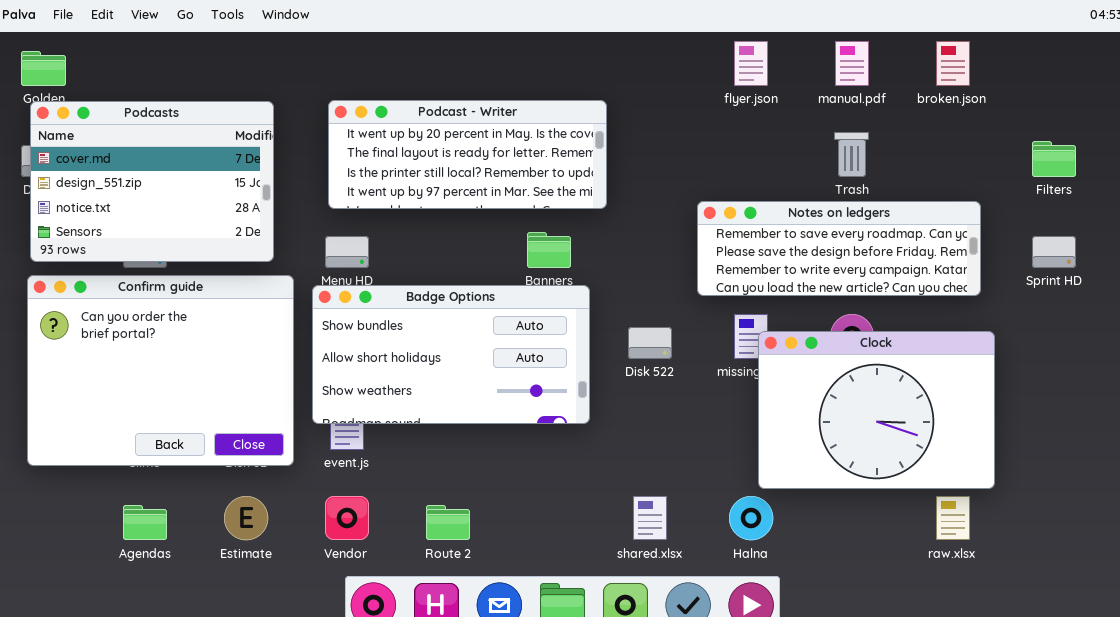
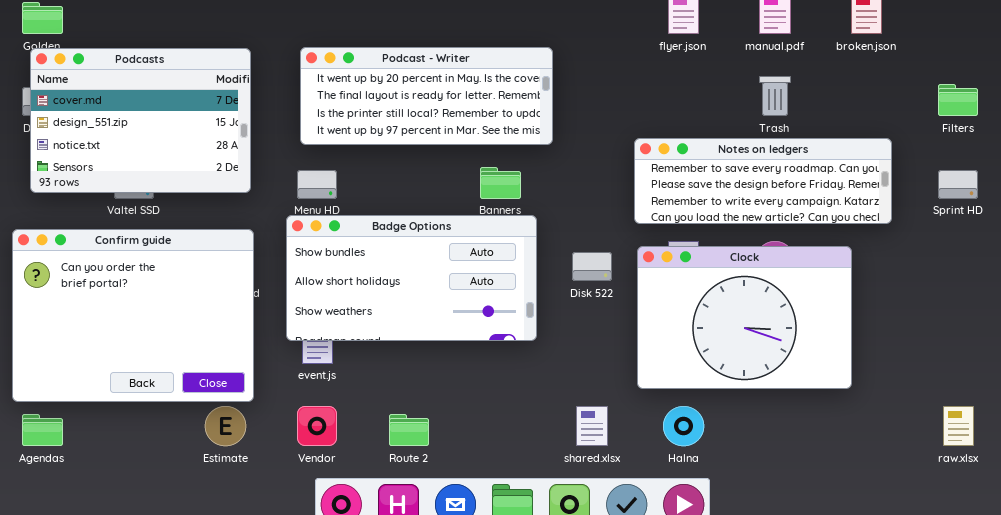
Confirm guide: [27,275,294,466] -> [12,229,254,402], moved
Clock: [758,331,995,489] -> [637,246,852,389], moved
raw.xlsx: [936,496,970,540] -> [943,406,974,446], moved
Agendas: [123,505,167,540] -> [22,414,63,446], moved

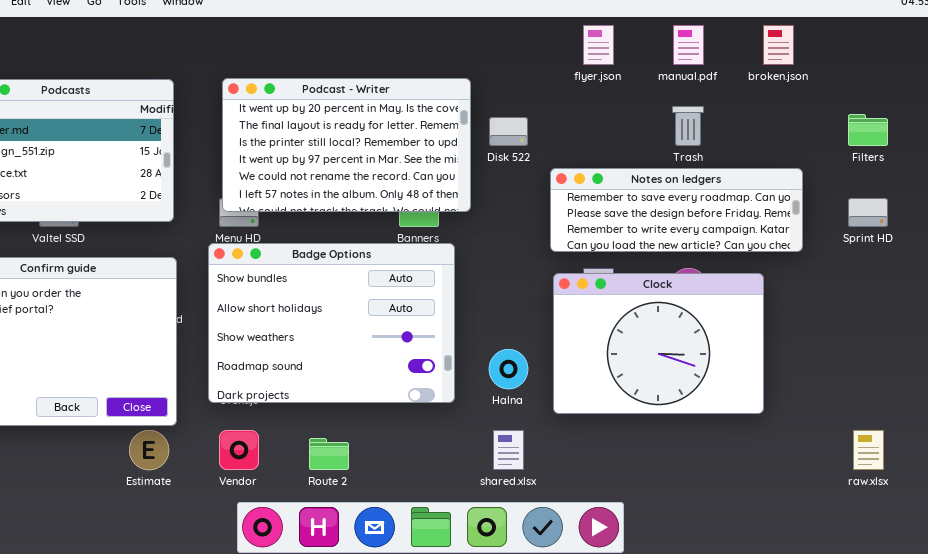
Podcast - Writer: [300,47,553,145] -> [222,78,471,212], resized
Badge Options: [286,215,537,341] -> [208,243,455,403], resized
Disk 522: [572,252,612,281] -> [489,117,528,146], moved
Halna: [663,406,704,446] -> [489,349,528,389], moved

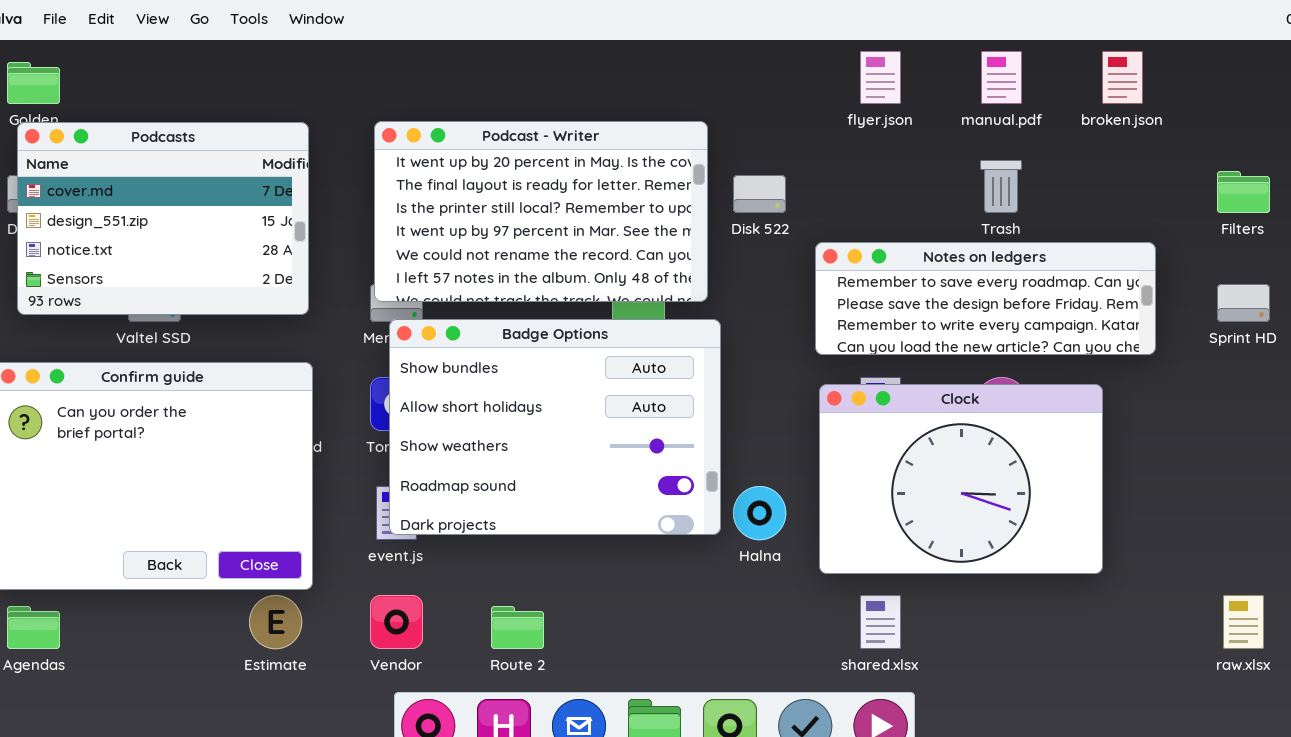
Badge Options: [208,243,455,403] -> [389,319,721,535], moved
shared.xlsx: [493,430,524,470] -> [860,595,901,649], moved

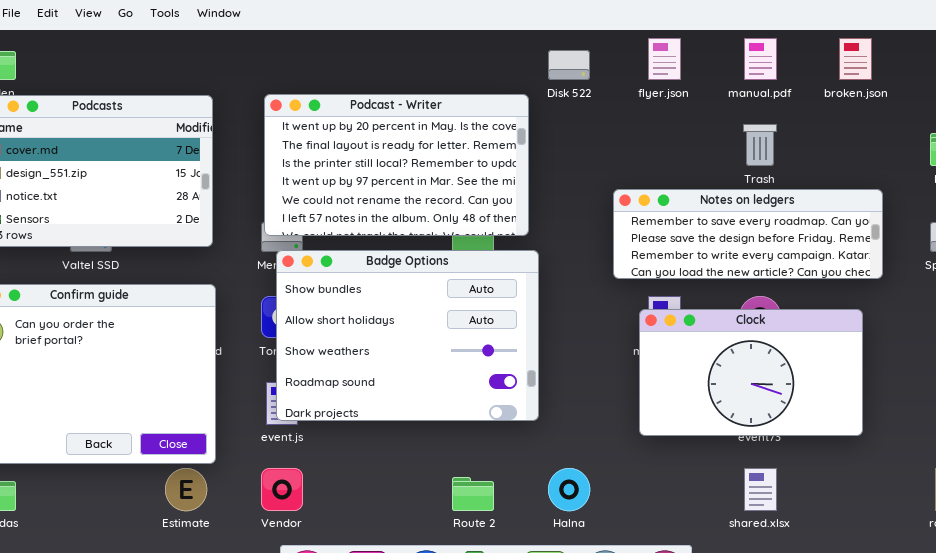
Disk 522: [733,175,786,213] -> [548,50,590,80], moved
Clock: [819,384,1103,574] -> [639,309,863,436], moved, resized
Halna: [733,486,786,540] -> [548,468,590,511], moved
shared.xlsx: [860,595,901,649] -> [744,468,777,511], moved
Route 2: [491,606,544,649] -> [452,477,494,511], moved

